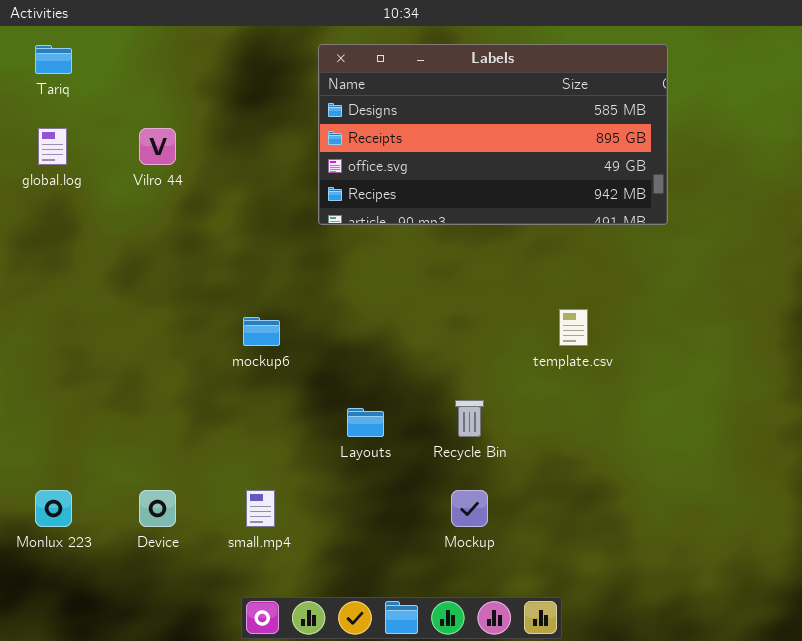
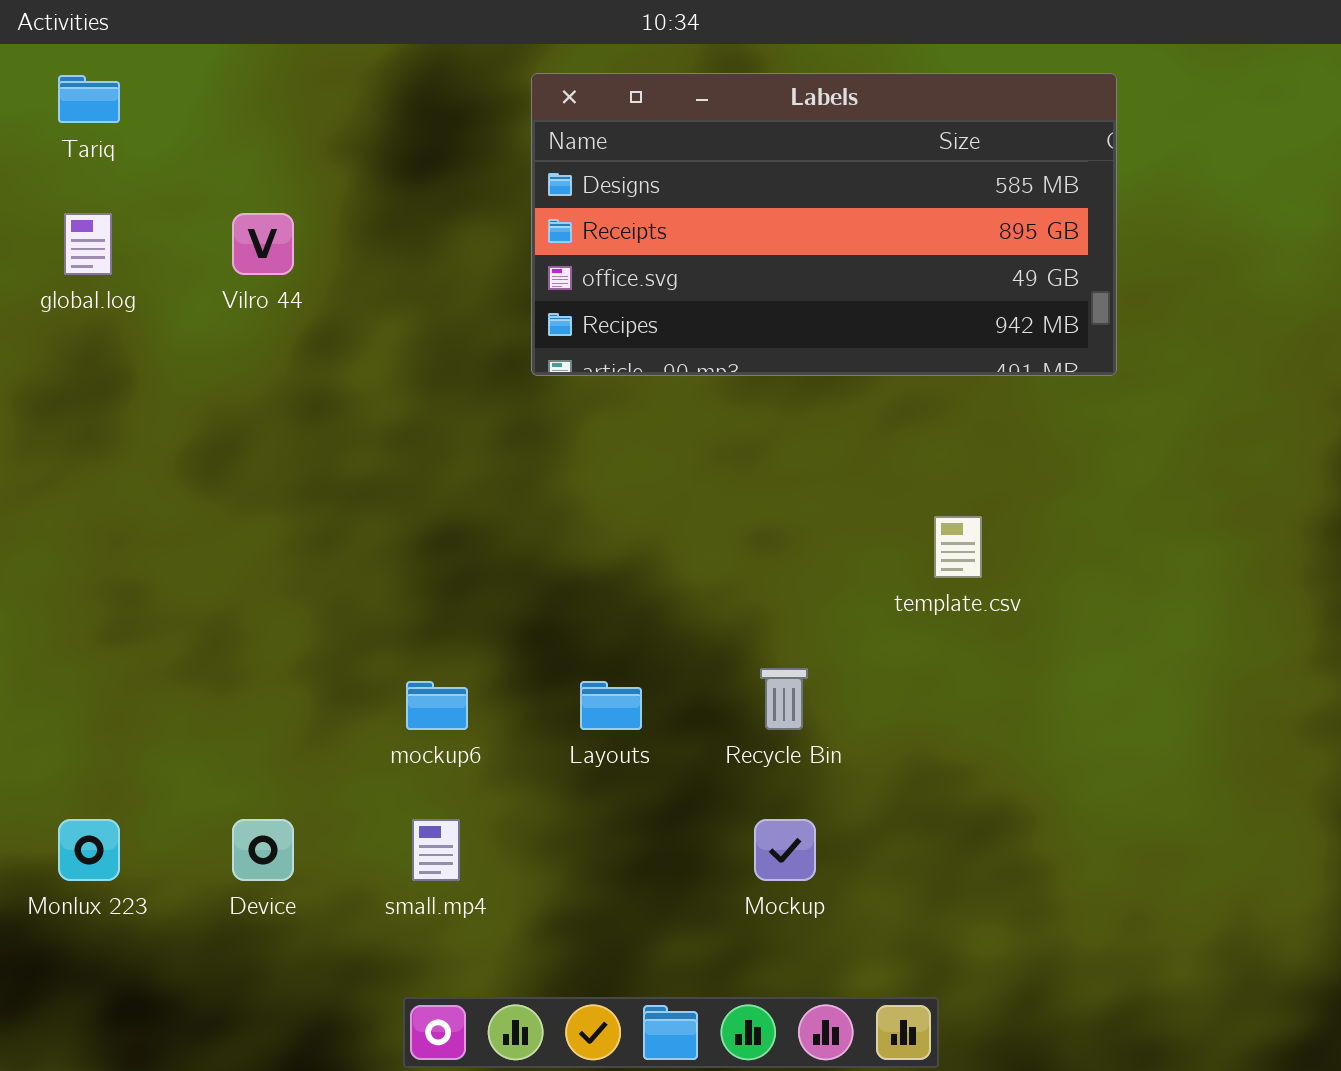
mockup6: [243,317,280,346] -> [406,681,468,730], moved

